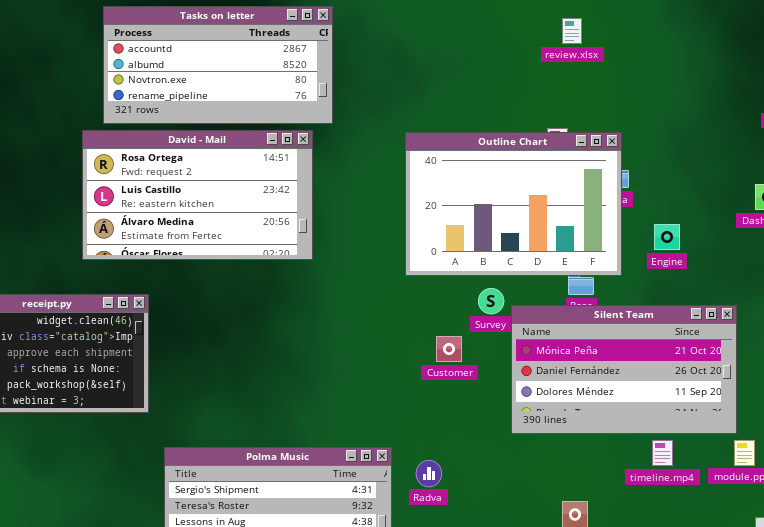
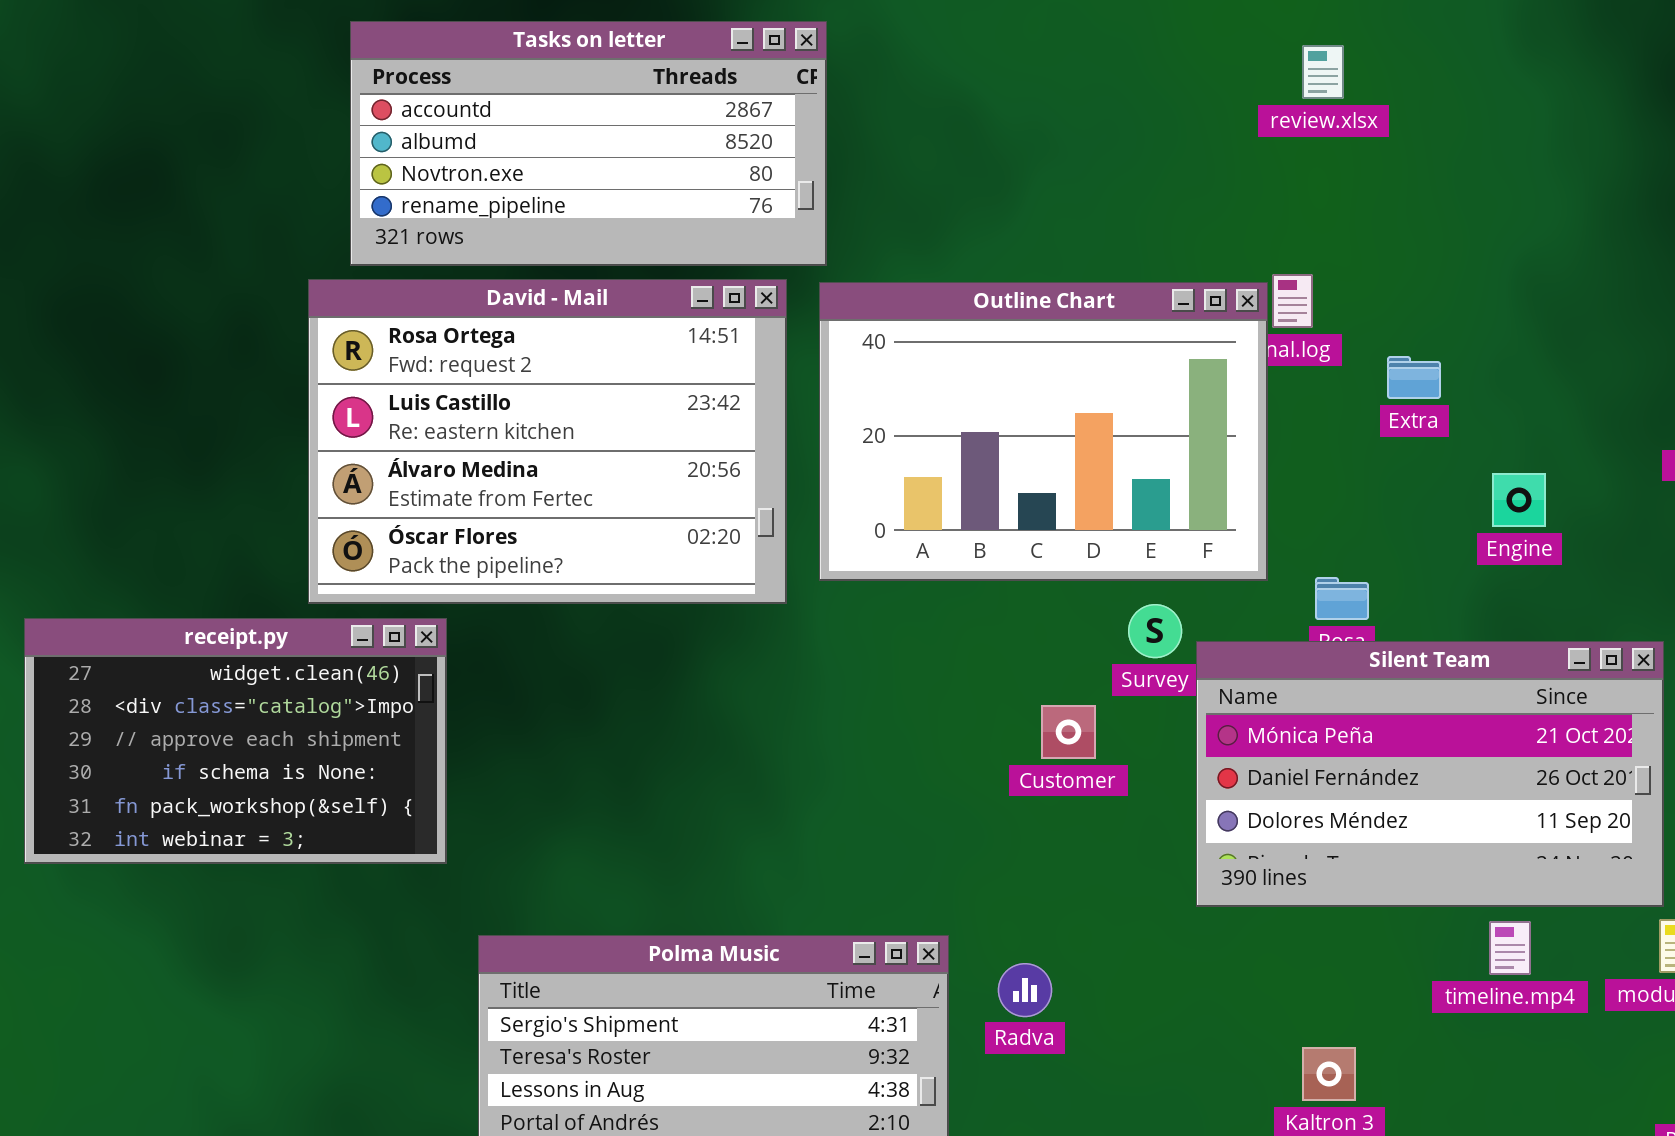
David - Mail: [82,130,313,260] -> [308,279,787,604], resized
Outline Chart: [405,132,622,276] -> [819,282,1268,581], moved

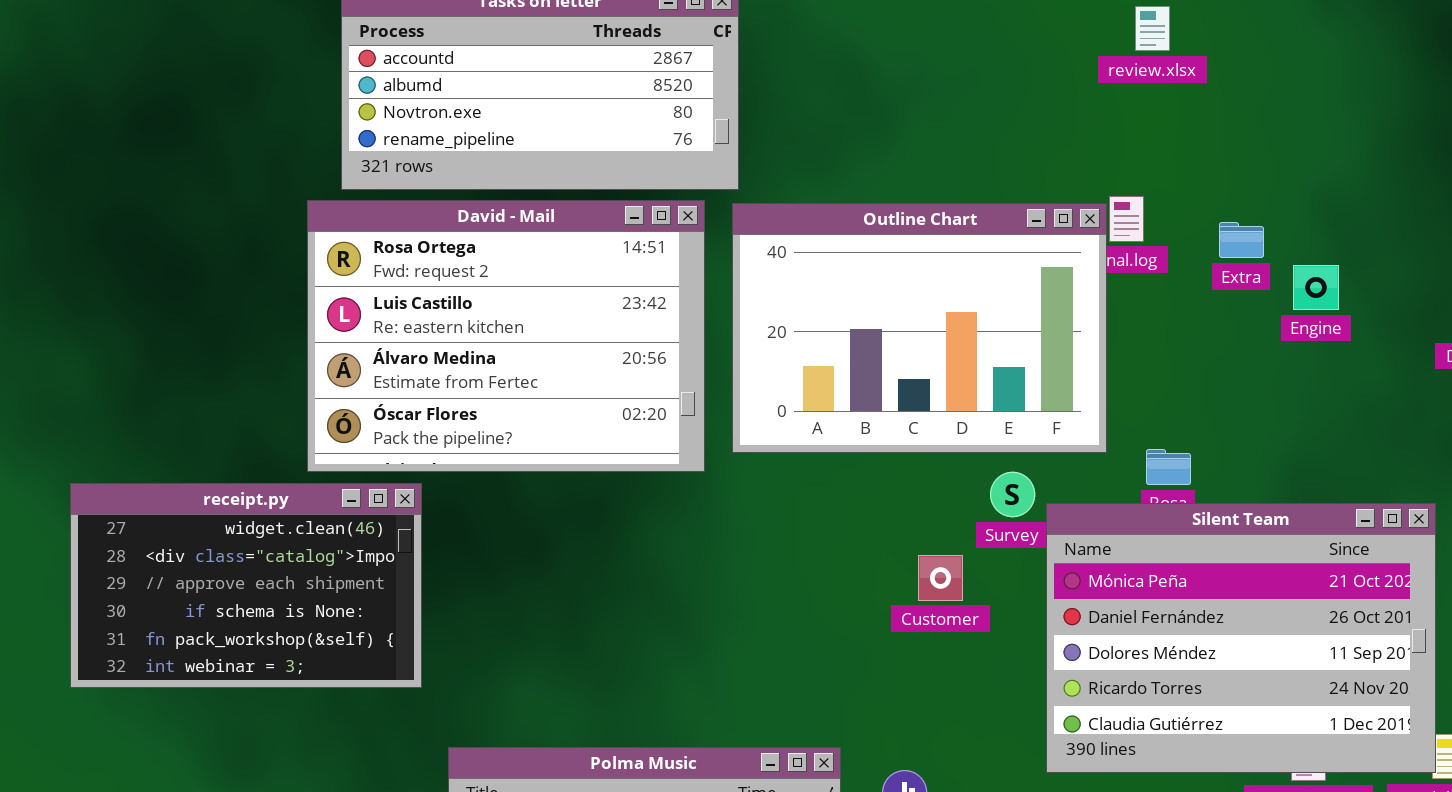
Extra: [1387,356,1441,399] -> [1219,222,1264,258], moved
Engine: [1492,473,1546,527] -> [1293,265,1339,310], moved
Silent Team: [1196,641,1664,907] -> [1046,503,1436,773], resized

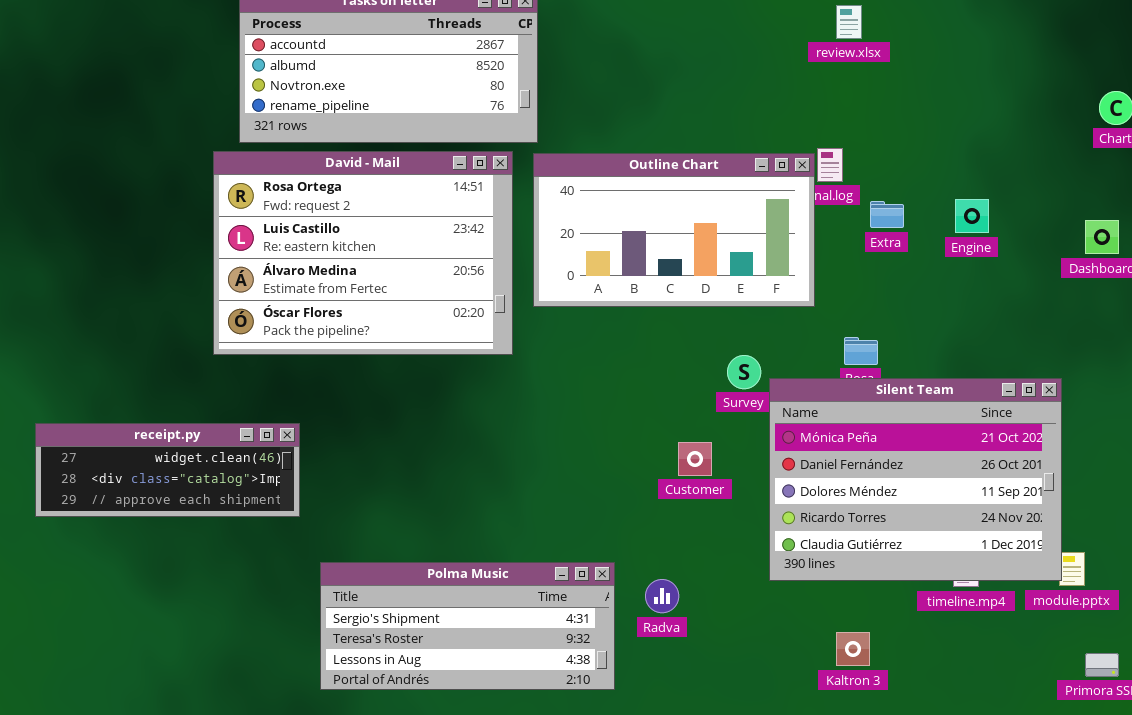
Outline Chart: [732,203,1107,453] -> [533,153,815,307], resized
Extra: [1219,222,1264,258] -> [870,201,904,228], moved
receipt.py: [70,483,422,688] -> [35,423,300,517], resized
Customer: [918,555,963,601] -> [678,442,712,476], moved

